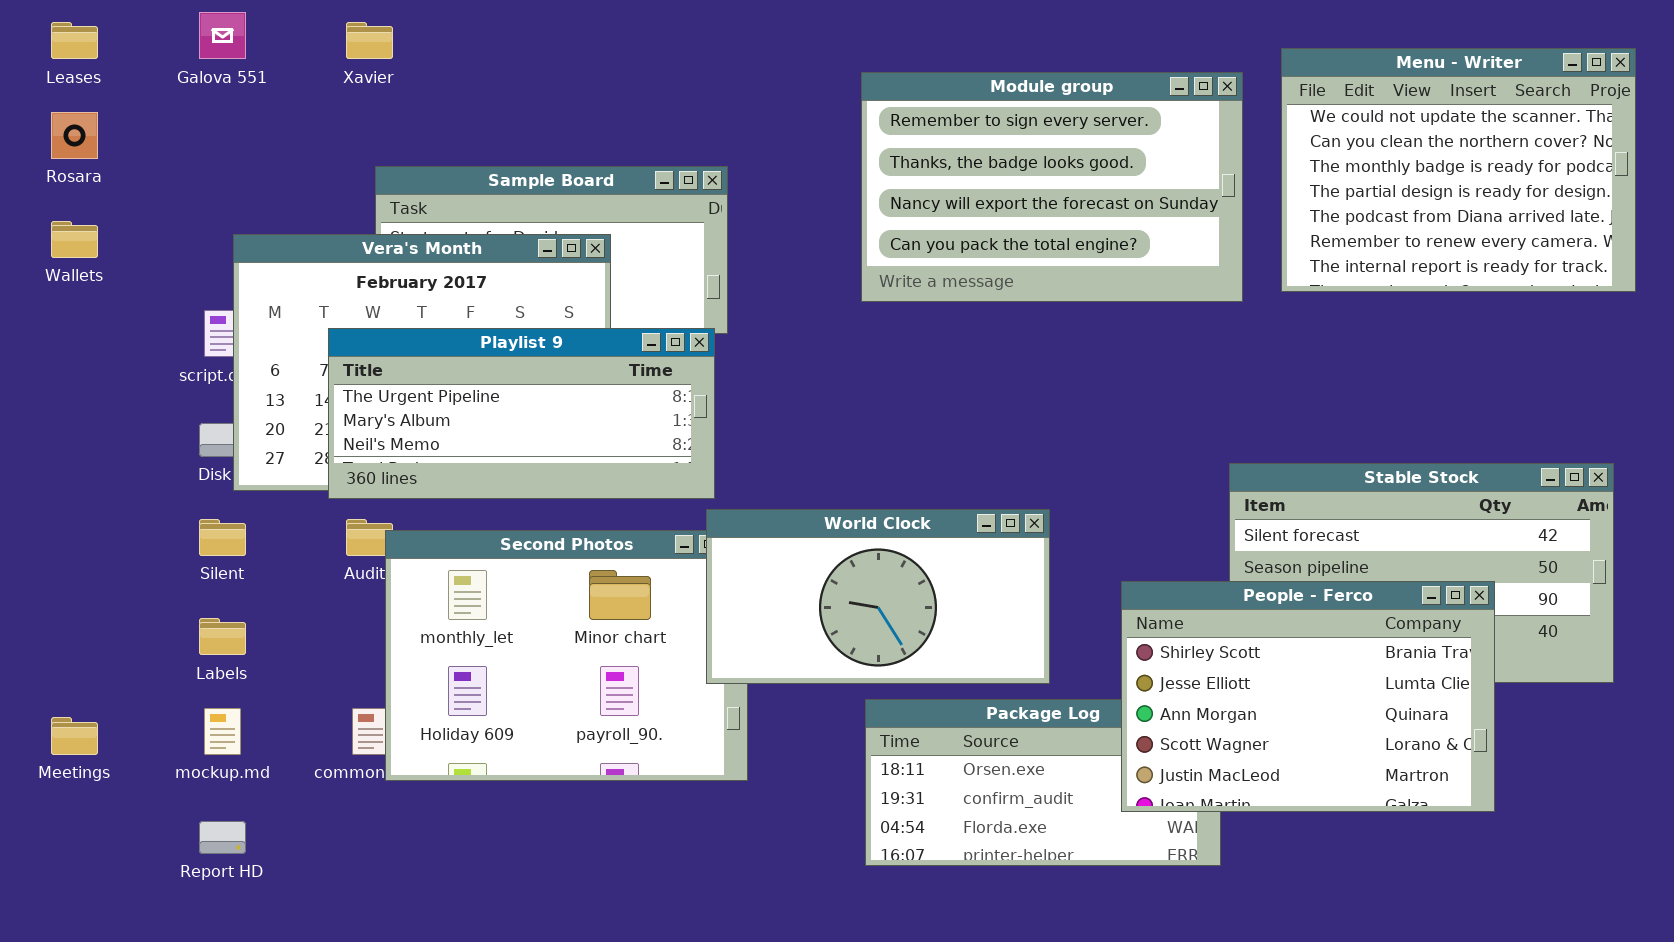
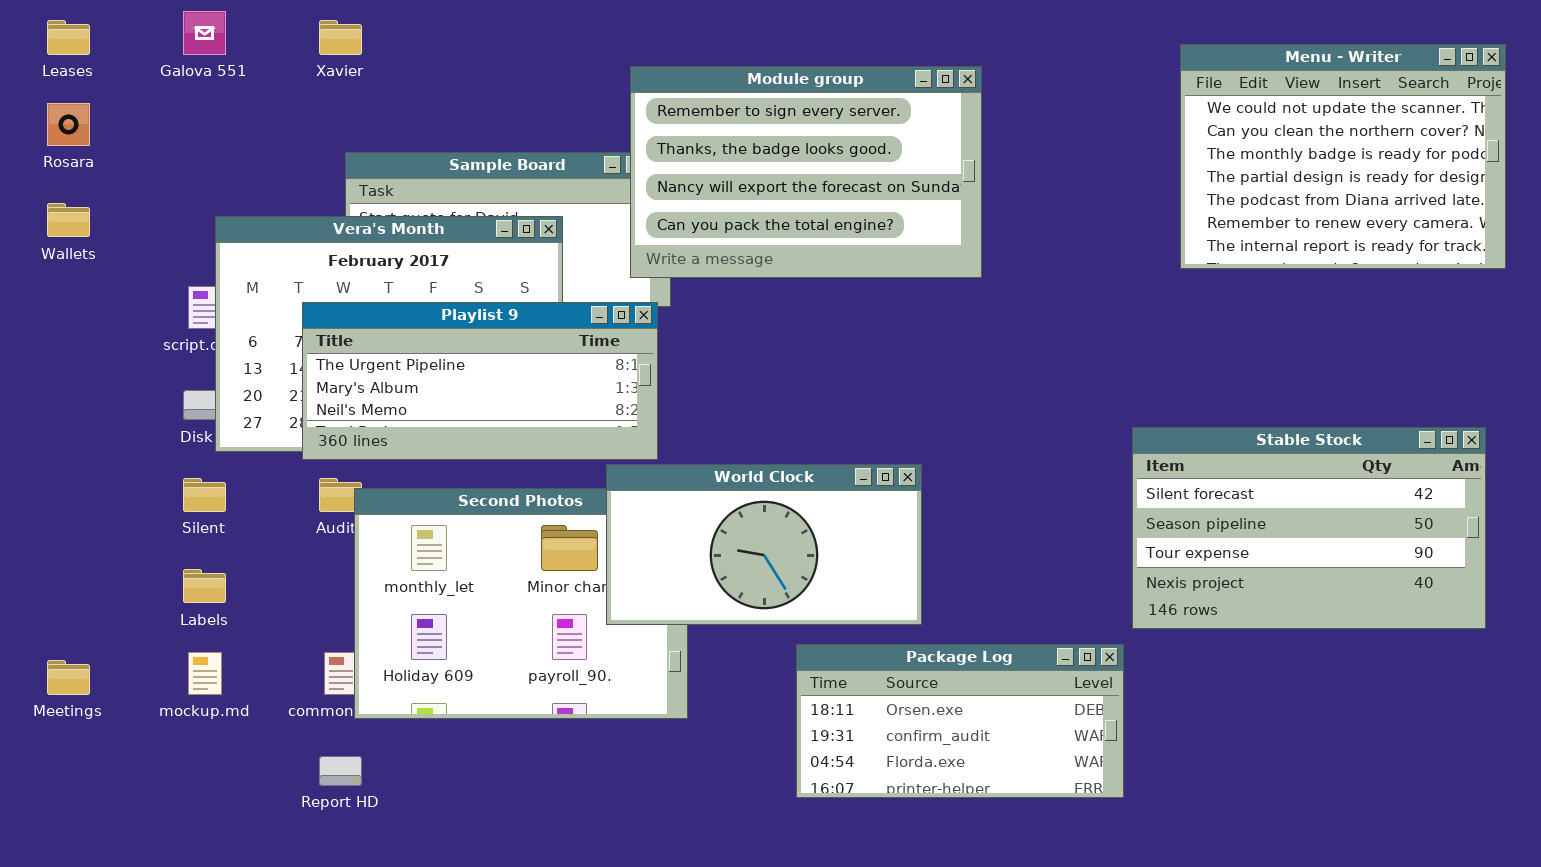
Module group: [861,72,1243,302] -> [630,66,982,278], moved
World Clock: [706,509,1050,684] -> [606,464,922,625], moved
People - Ferco: [1121,581,1495,812] -> none, closed
Report HD: [199,821,246,854] -> [319,756,362,786], moved

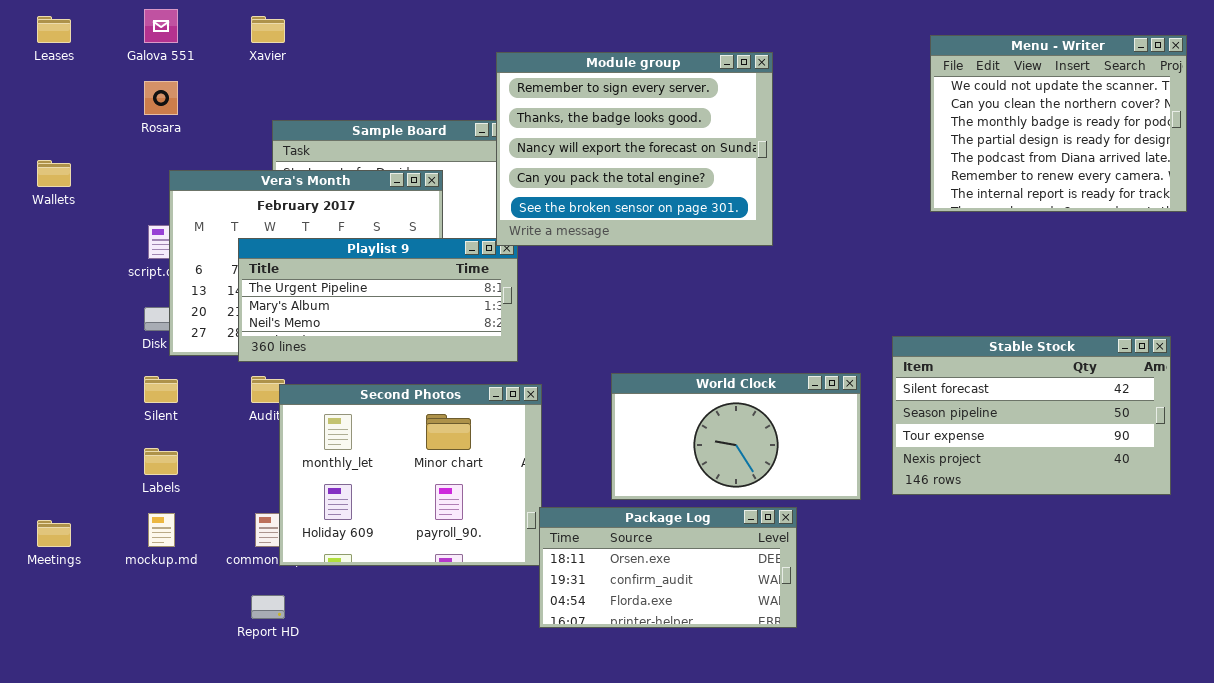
Module group: [630,66,982,278] -> [496,52,773,246], resized
Rosara: [47,103,90,146] -> [144,81,178,115], moved
World Clock: [606,464,922,625] -> [611,373,861,500], moved
Package Log: [796,644,1124,798] -> [539,507,797,628], moved

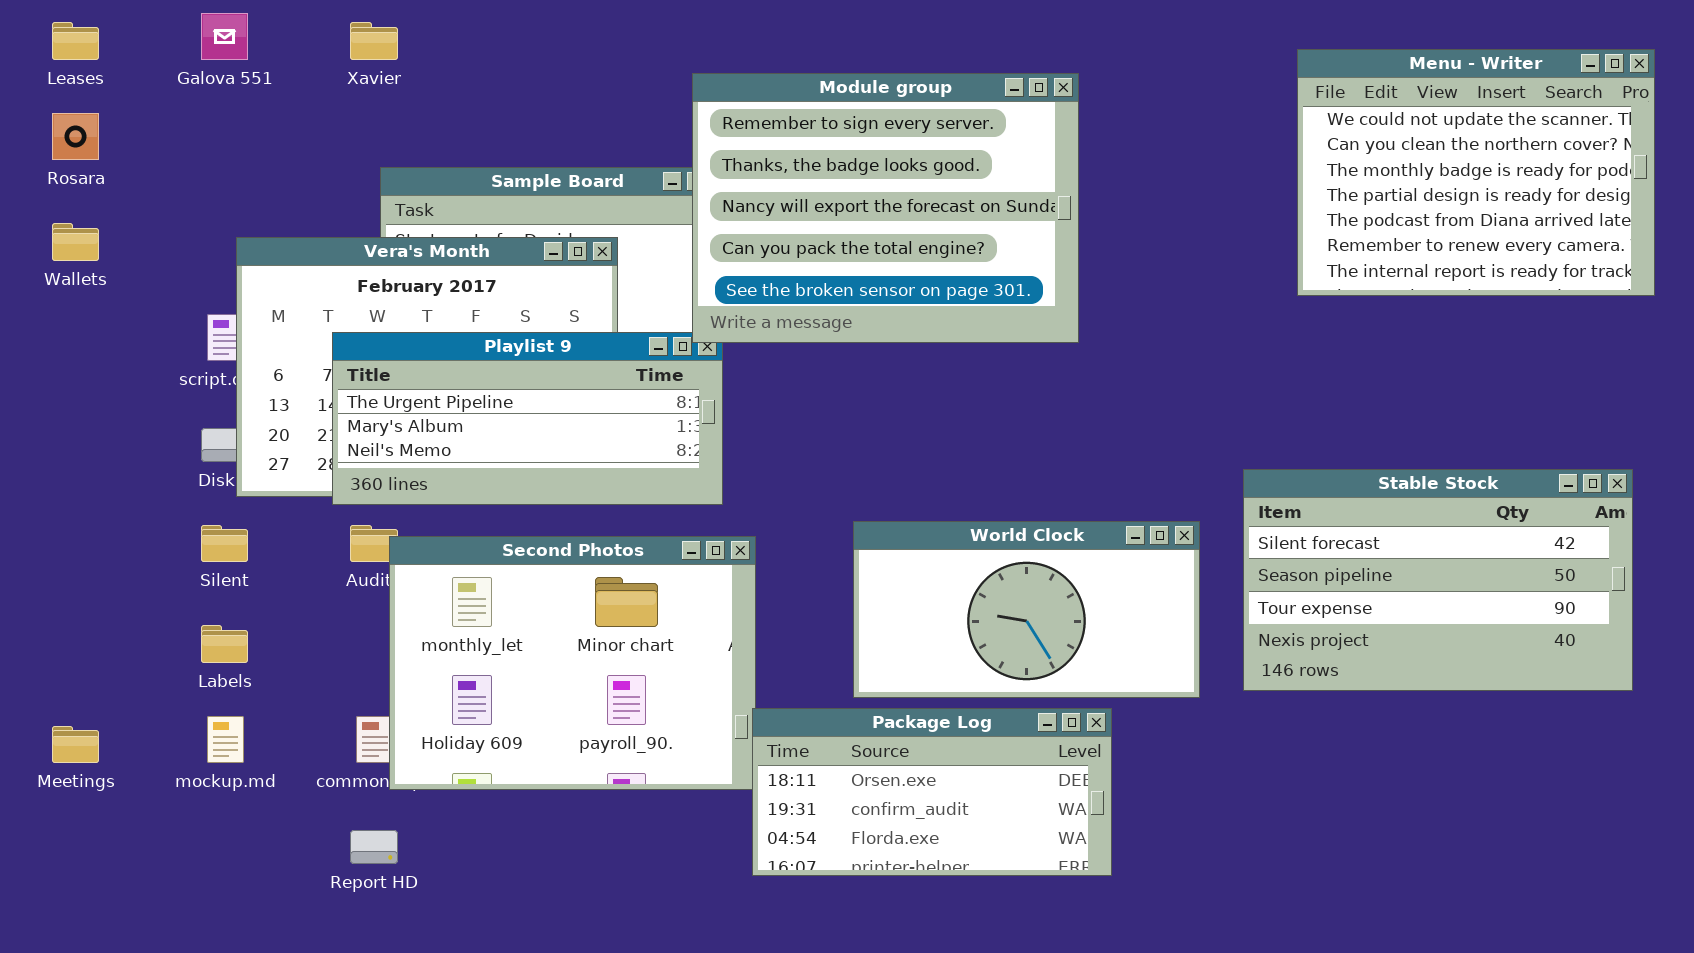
Rosara: [144,81,178,115] -> [52,113,99,160], moved

